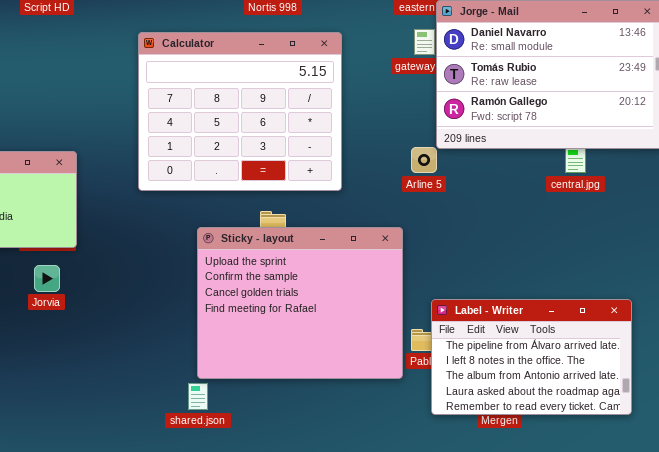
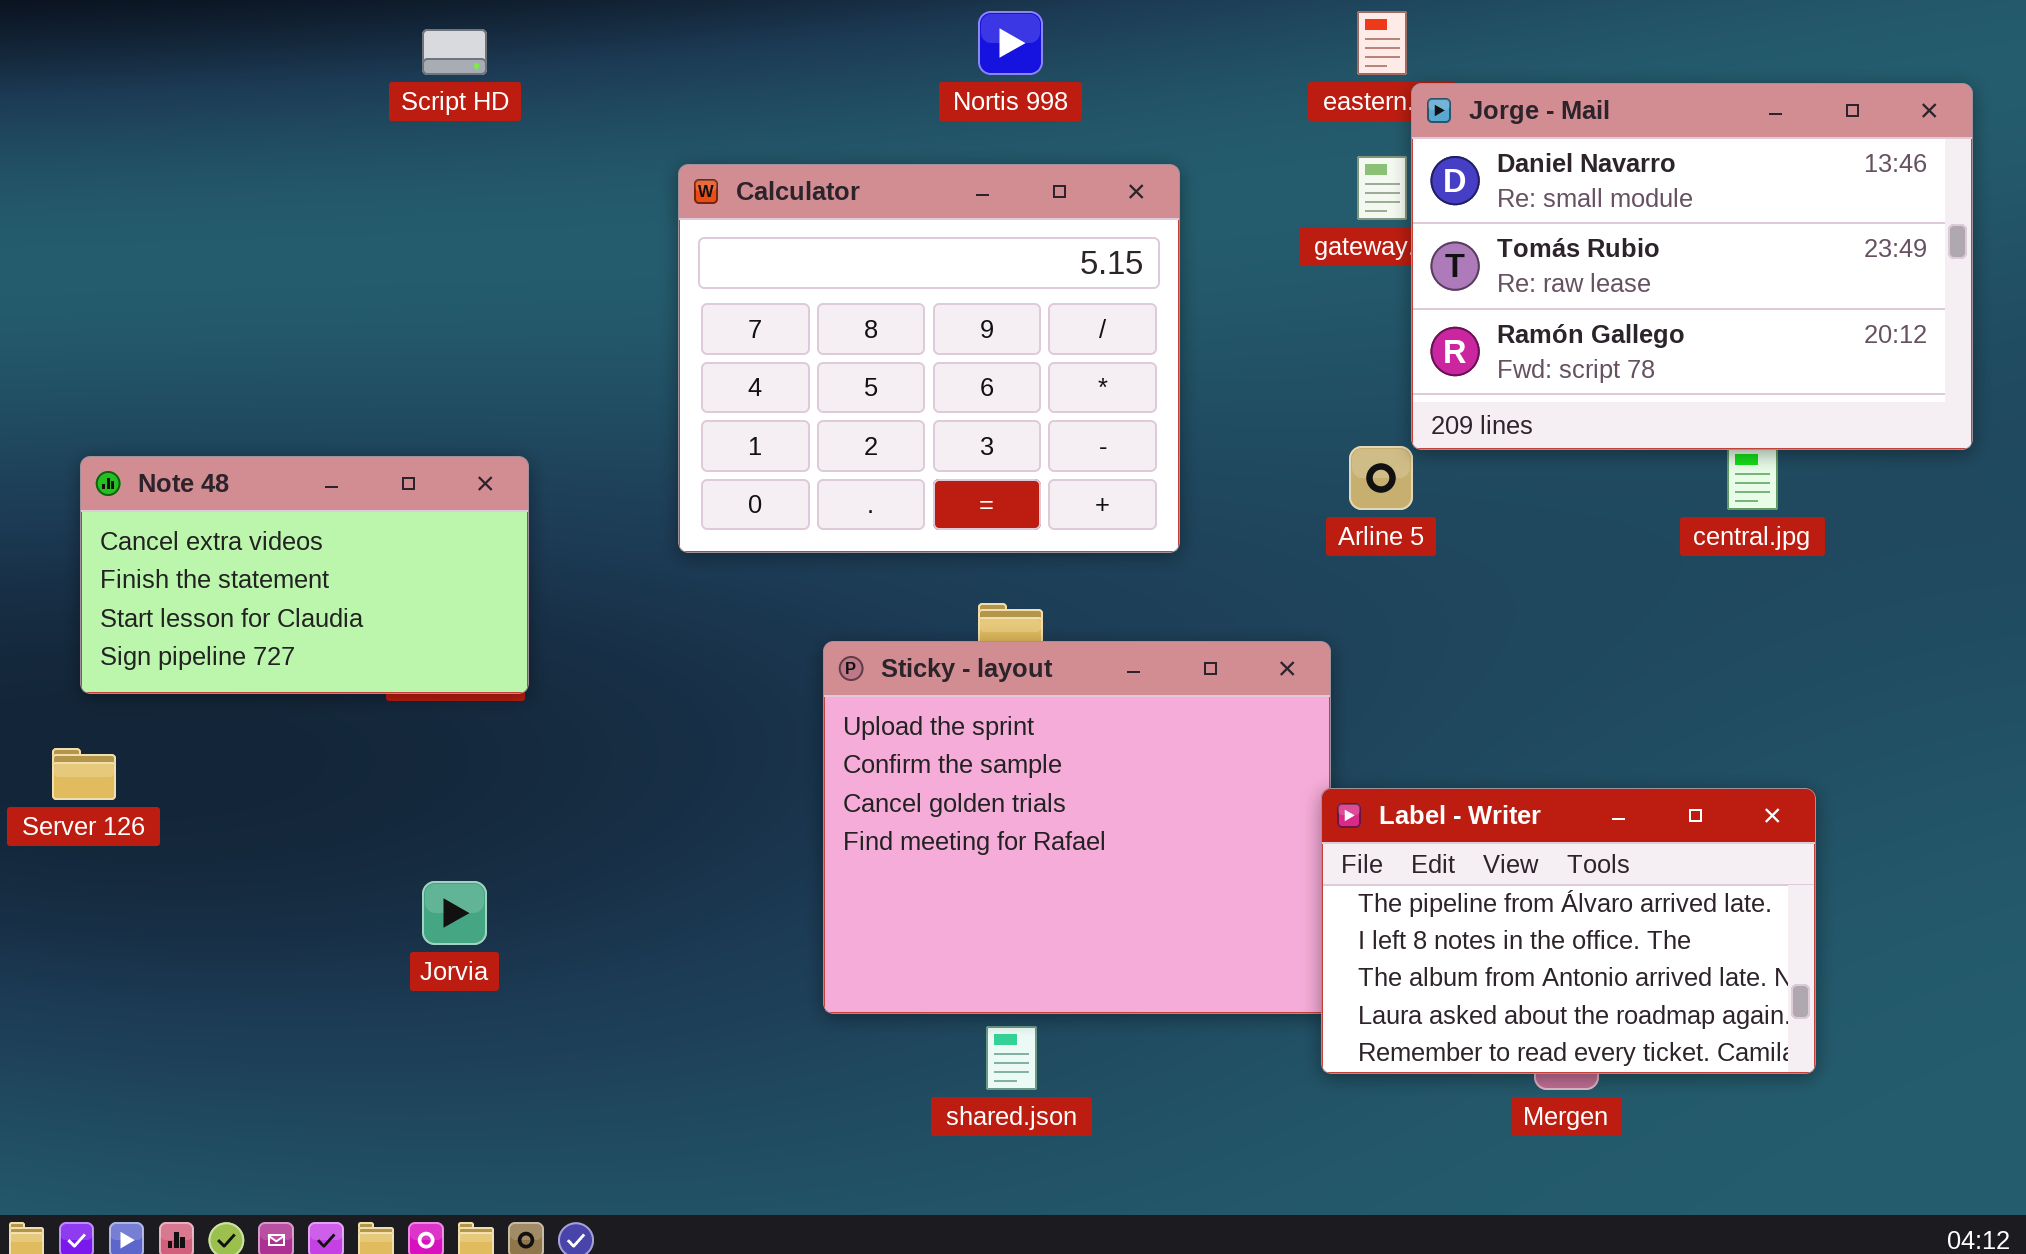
Jorvia: [34,265,60,292] -> [422,881,487,945], moved
Label - Writer: [431,299,632,415] -> [1321,788,1816,1074], moved
shared.json: [188,383,208,410] -> [986,1026,1037,1090], moved

